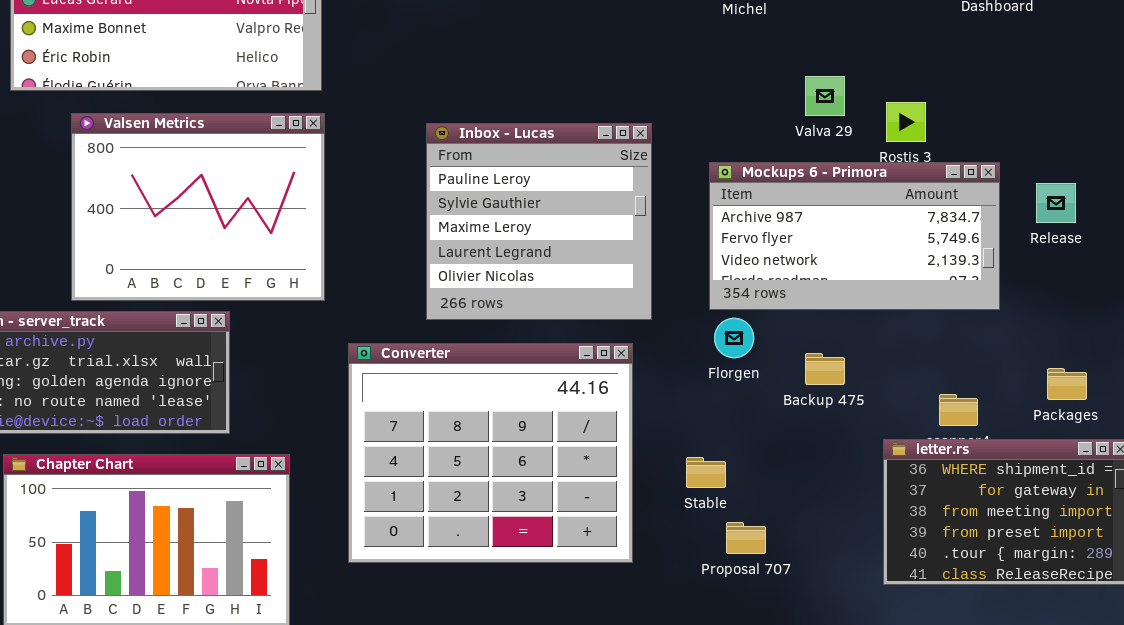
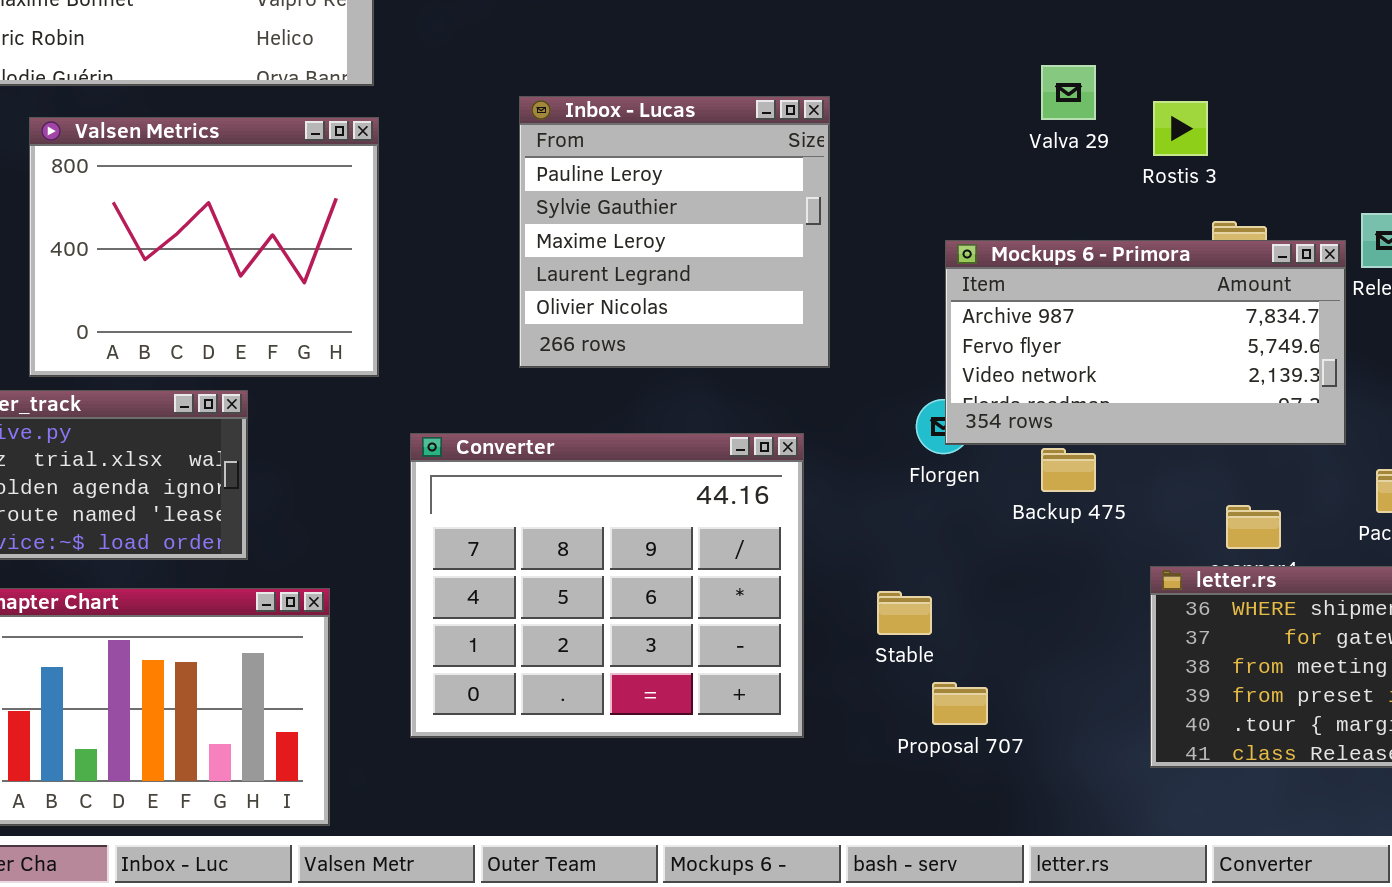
Inbox - Lucas: [426,123,652,320] -> [519,96,830,368], moved
Mockups 6 - Primora: [709,162,1000,310] -> [945,240,1346,445], moved

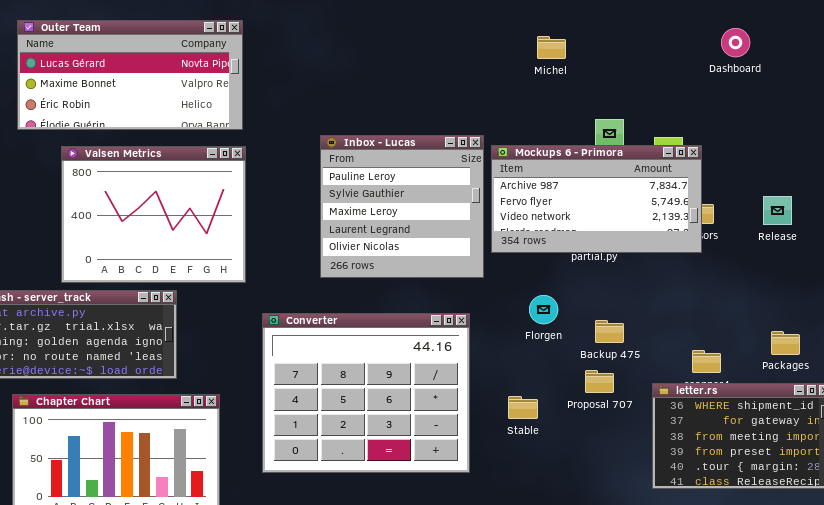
Mockups 6 - Primora: [945,240,1346,445] -> [491,145,702,253], moved
Proposal 707: [932,682,988,725] -> [585,370,614,393], moved

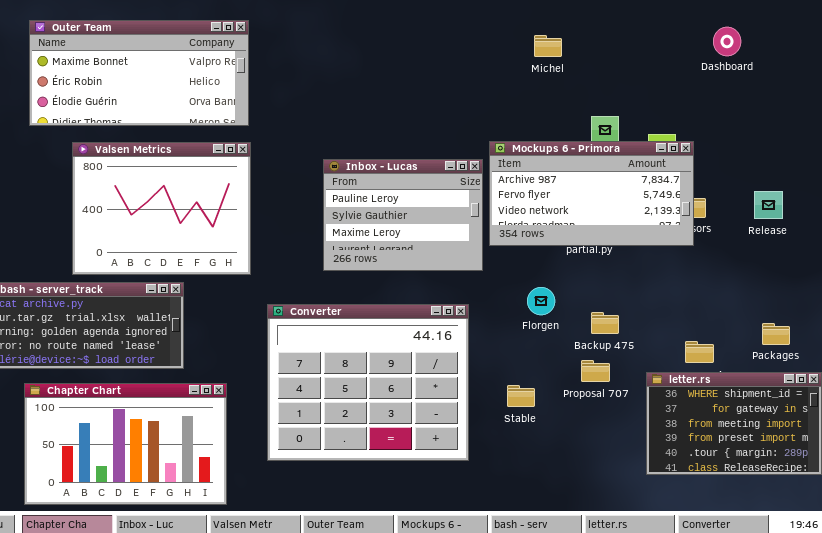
Outer Team: [17,20,243,130] -> [29,20,249,126], scrolled down 1 row
Inbox - Lucas: [320,135,484,278] -> [323,159,483,271], resized

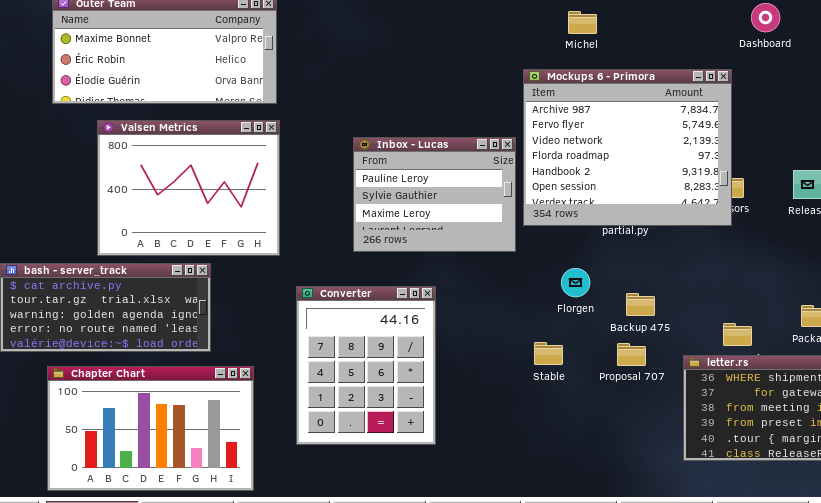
Mockups 6 - Primora: [489,141,694,246] -> [523,69,732,226], resized
Converter: [267,304,469,461] -> [296,286,436,445], resized
Stable: [507,385,535,407] -> [534,342,563,365], moved

